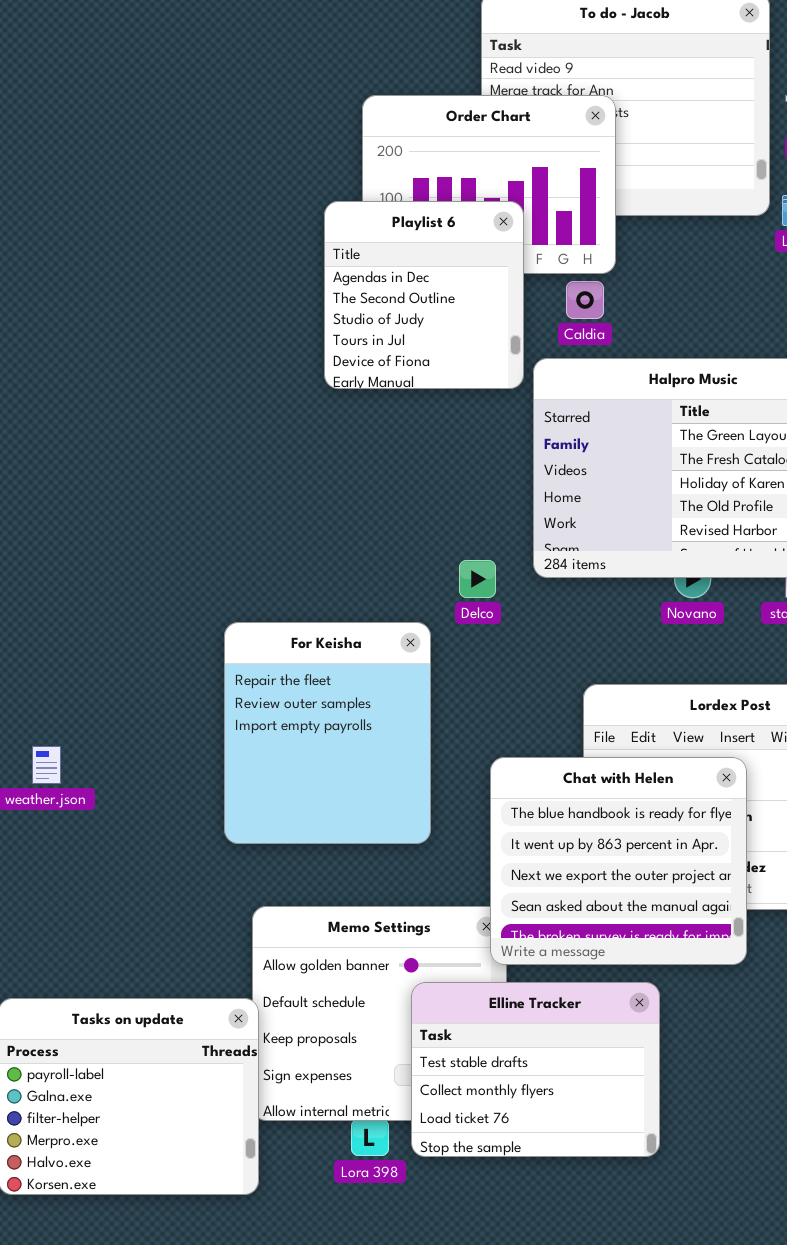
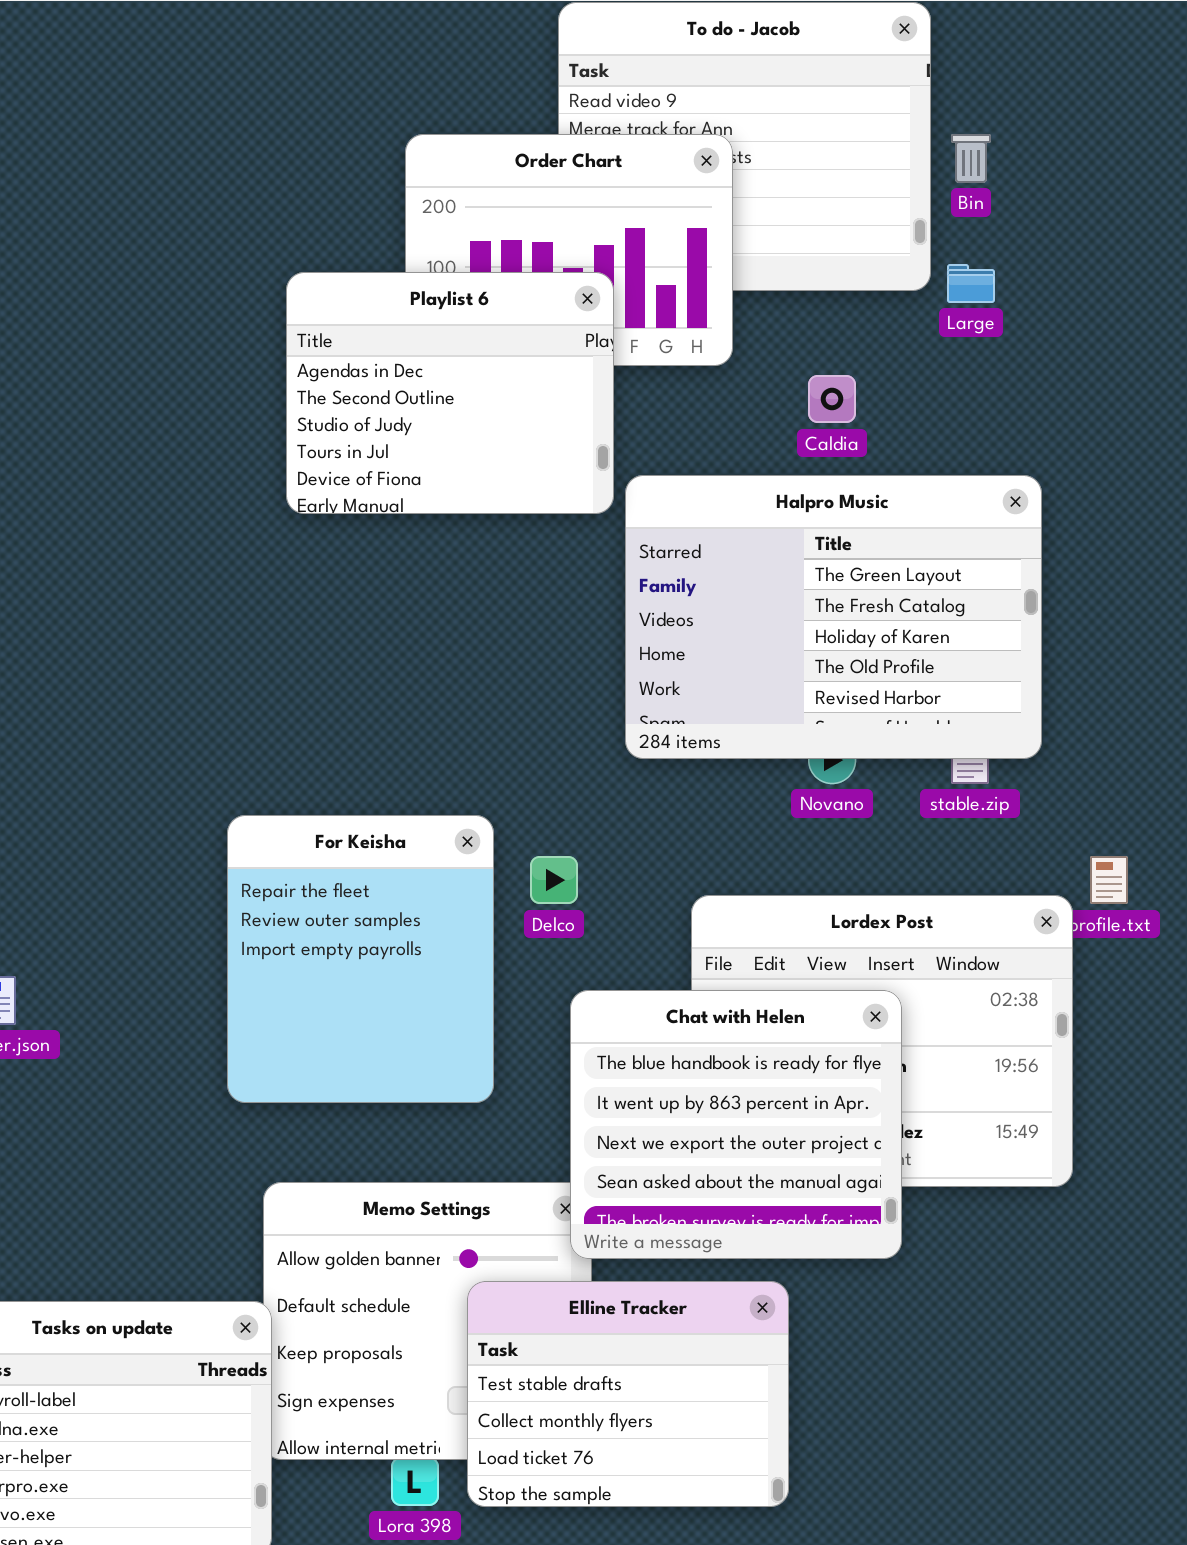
Playlist 6: [324,201,524,389] -> [286,272,614,514], resized
Caldia: [566,281,604,319] -> [808,375,856,423], moved
Delco: [459,560,496,598] -> [530,856,578,904], moved

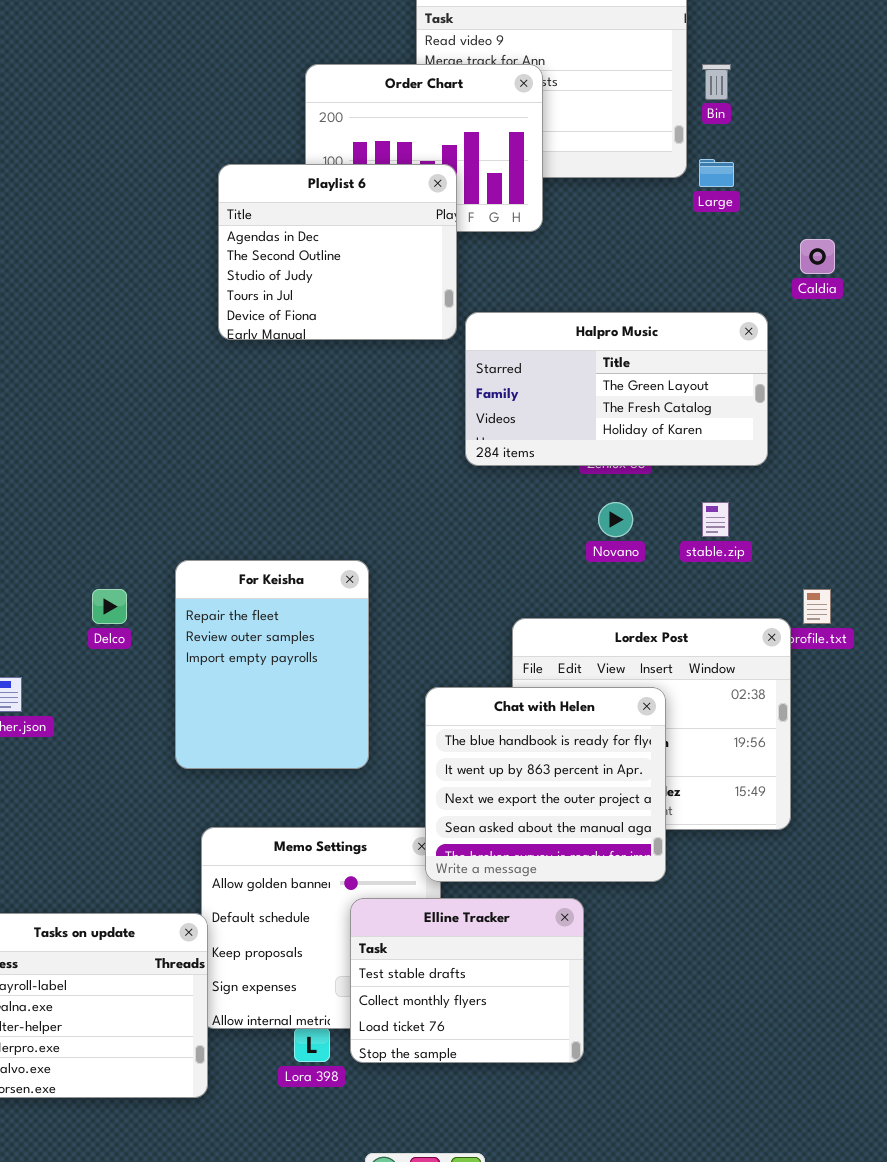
Caldia: [808,375,856,423] -> [800,239,835,274], moved
Halpro Music: [625,475,1042,759] -> [465,312,768,466], resized
Delco: [530,856,578,904] -> [92,589,127,624], moved

